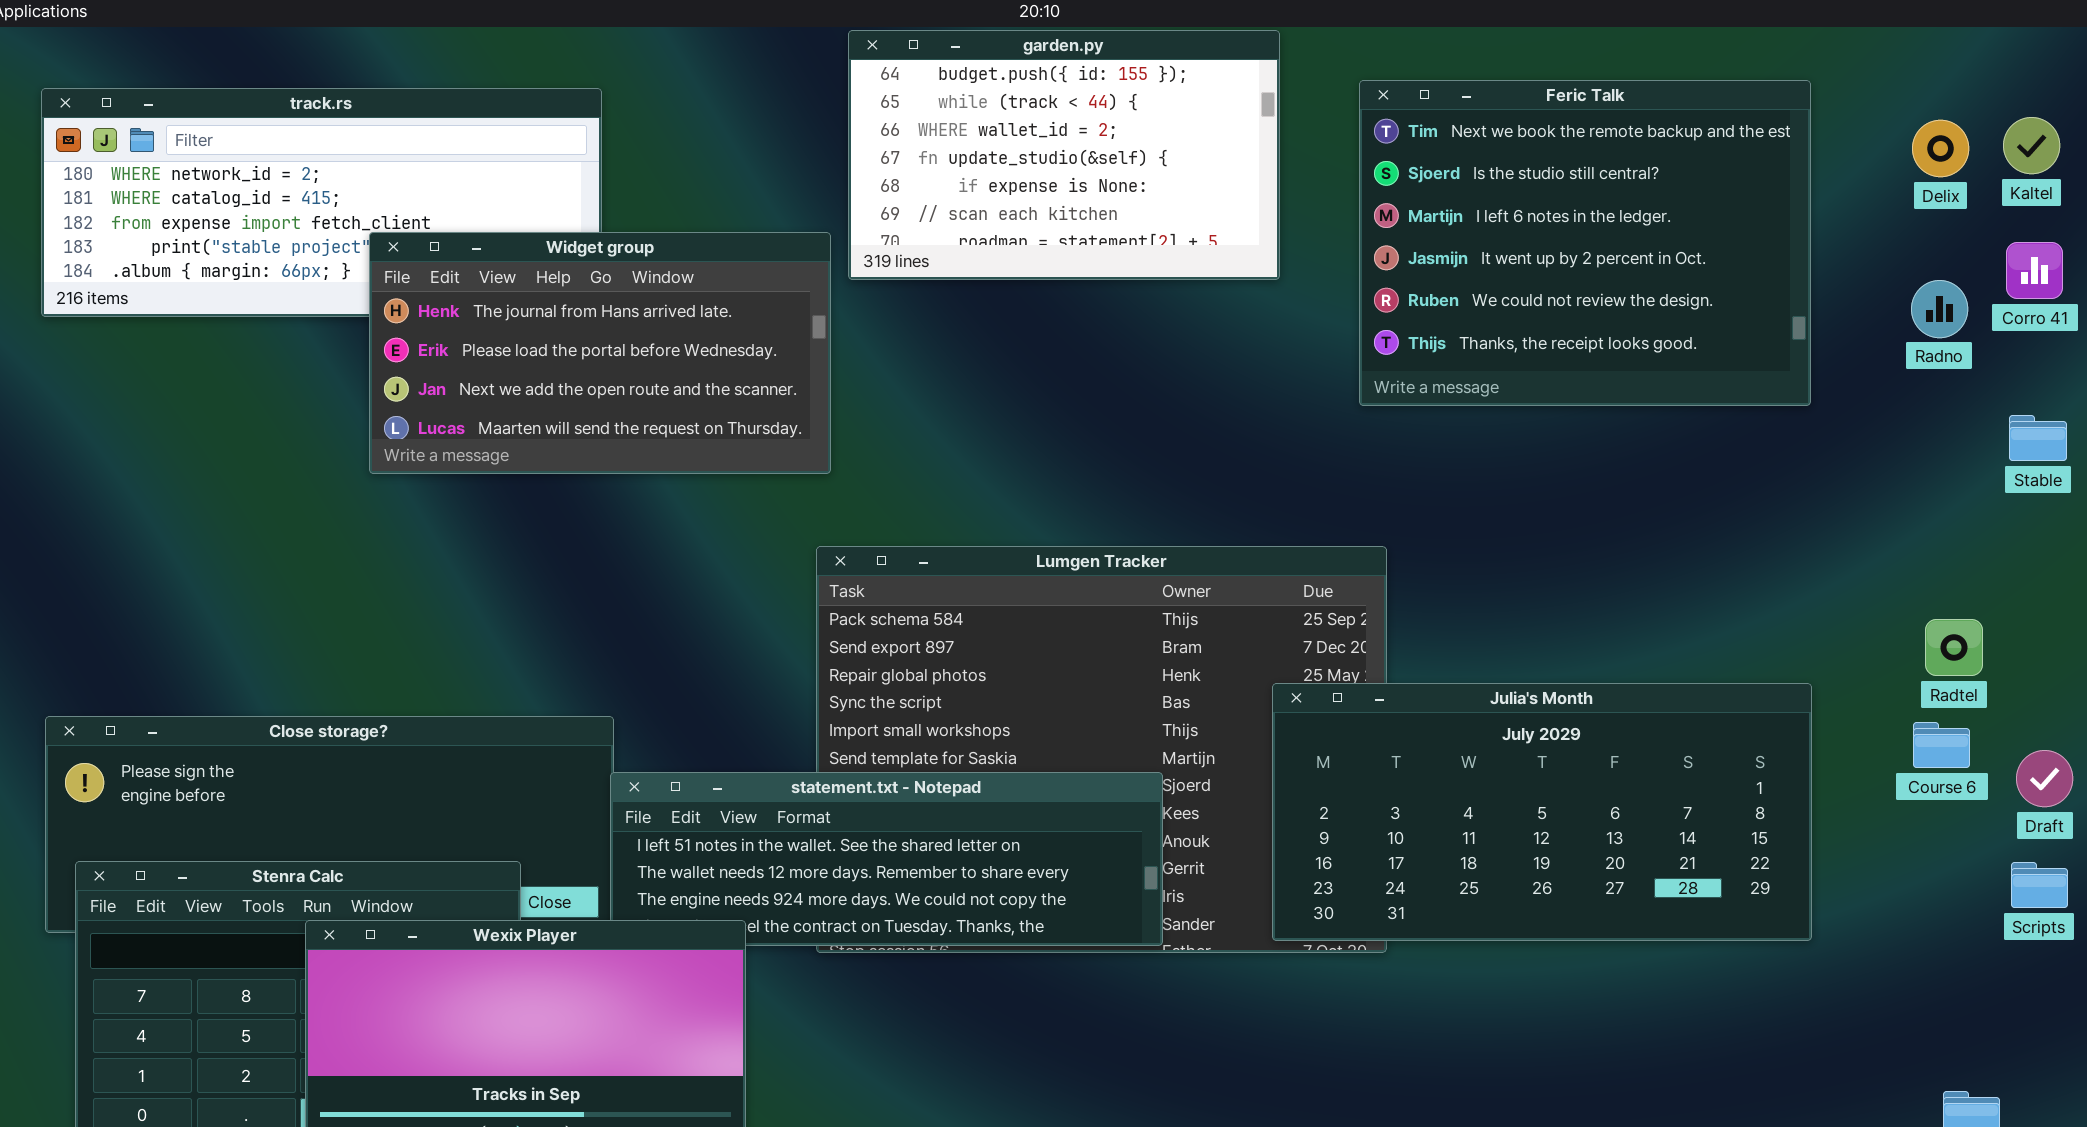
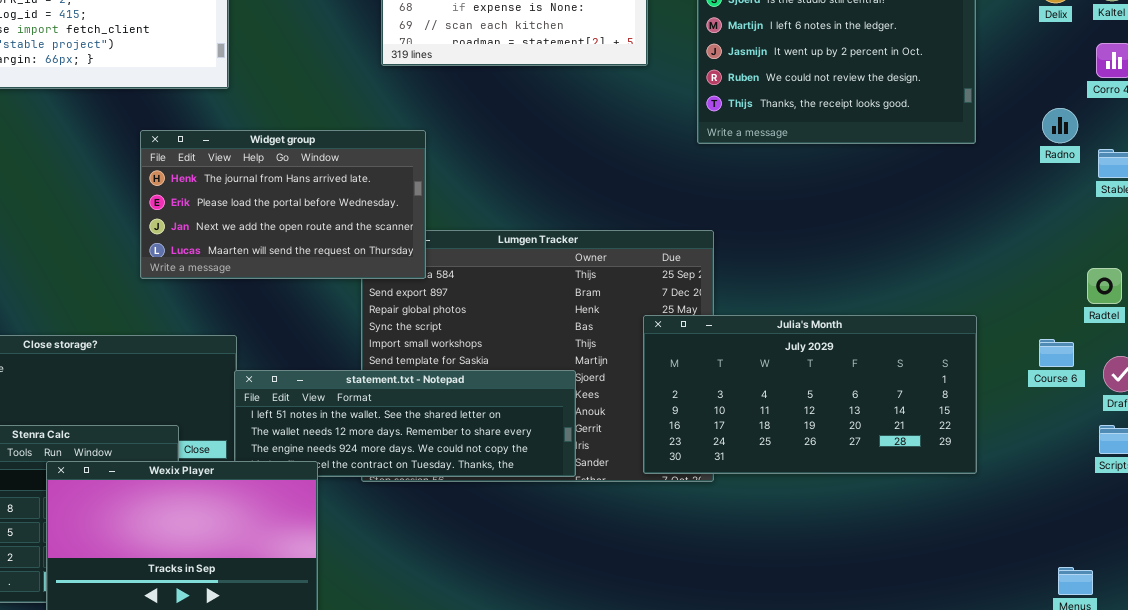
Widget group: [369,232,831,474] -> [140,130,426,279], moved
Radno: [1911,280,1968,338] -> [1042,108,1078,143], moved
Radtel: [1925,619,1983,676] -> [1087,268,1122,304], moved

